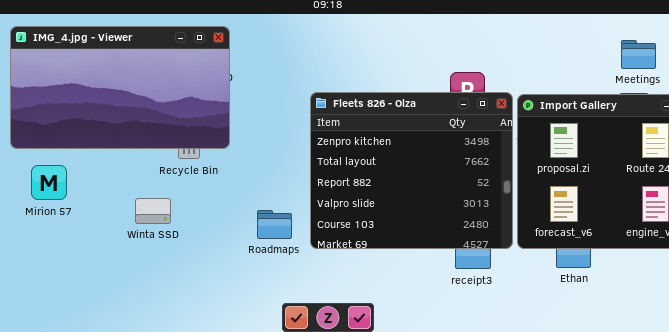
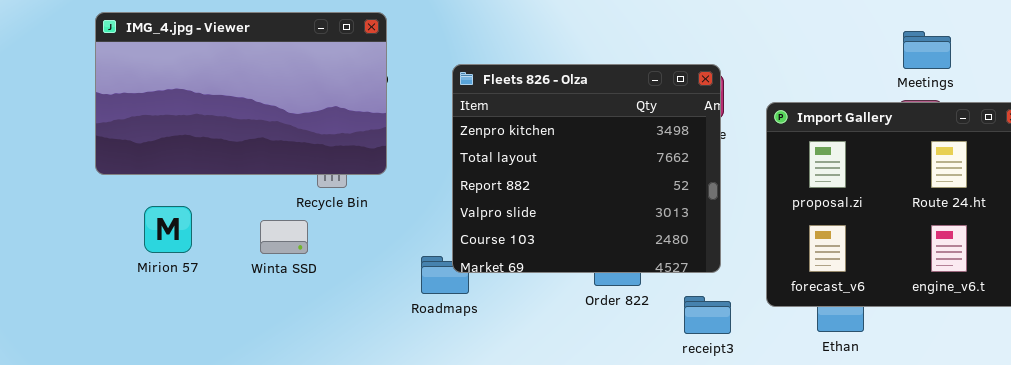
Fleets 826 - Olza: [310,92,513,249] -> [452,64,721,273], moved
Mirion 57: [31,165,67,200] -> [144,206,192,253], moved
Winta SSD: [135,198,171,224] -> [260,220,308,254], moved

